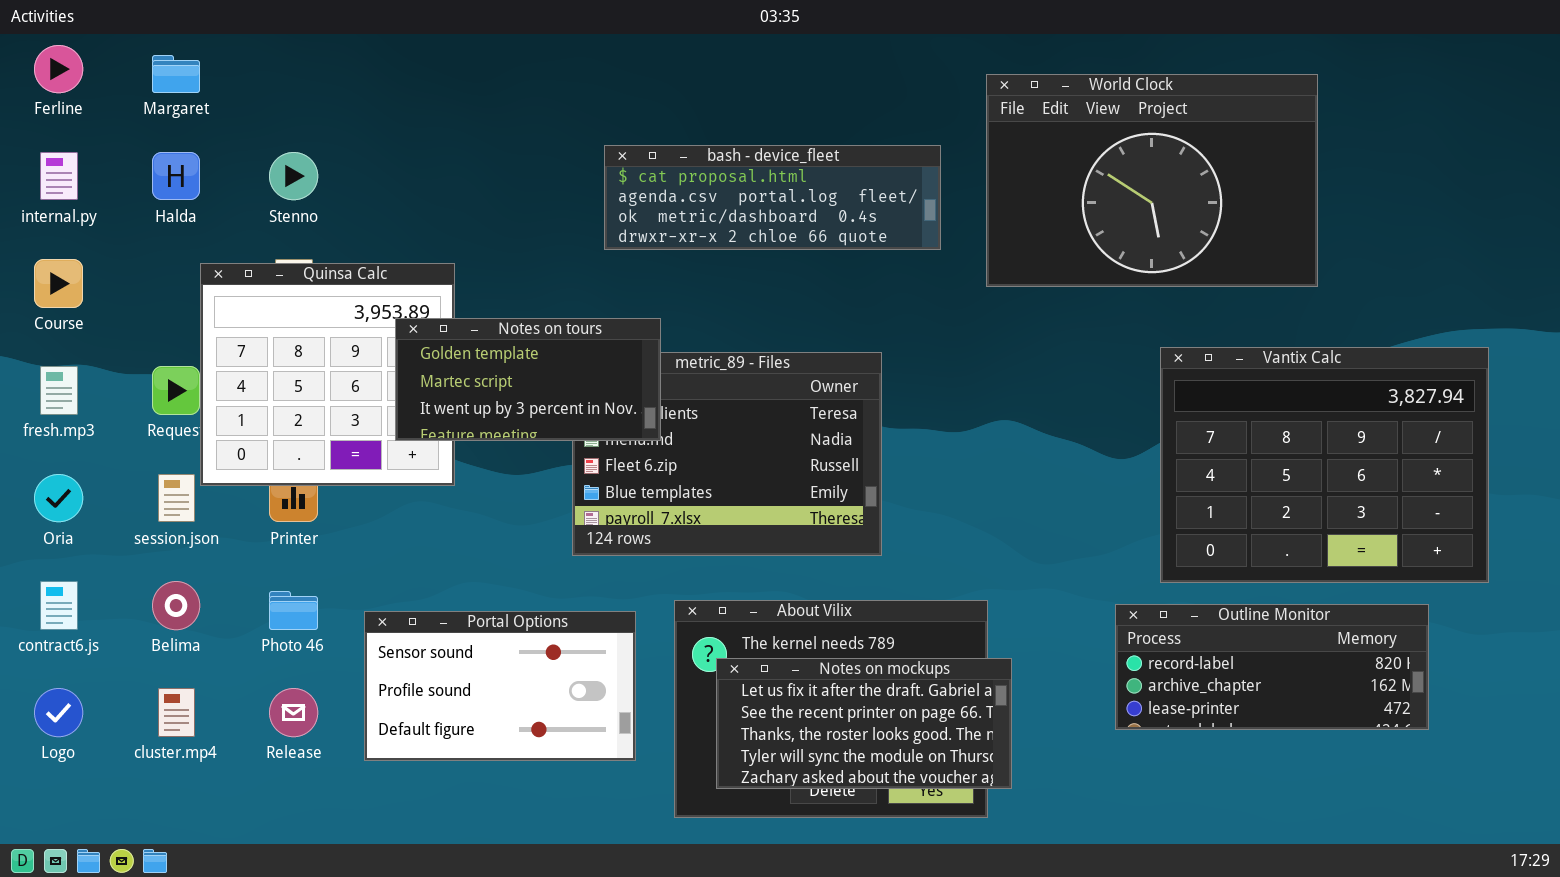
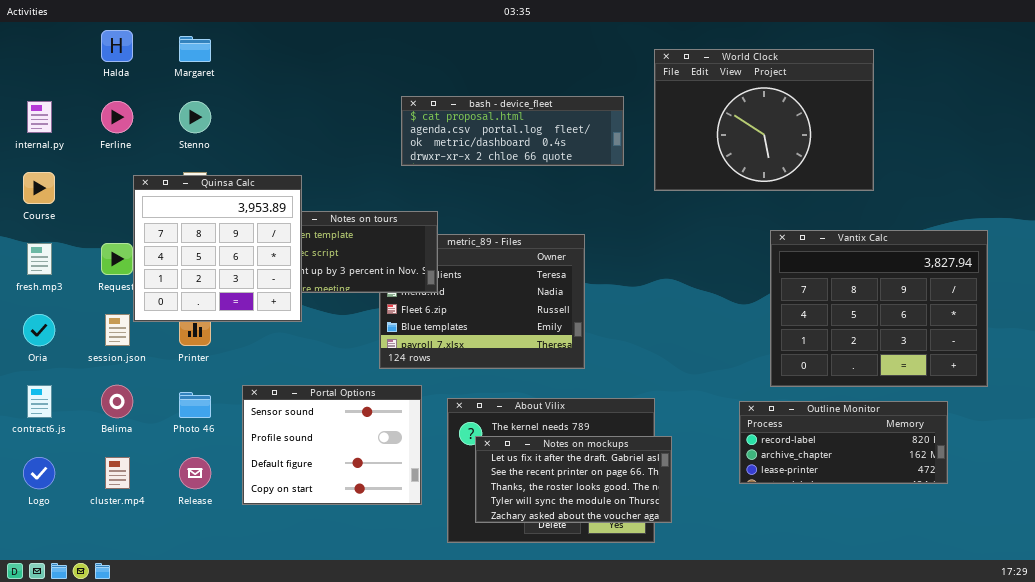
Ferline: [34,45,83,93] -> [101,101,133,133], moved
Margaret: [152,55,200,93] -> [179,36,211,62], moved
Halda: [152,152,200,200] -> [101,30,133,62], moved
Quinsa Calc: [200,263,455,486] -> [133,175,302,322], raised
Portal Options: [364,611,636,761] -> [242,385,422,505], resized

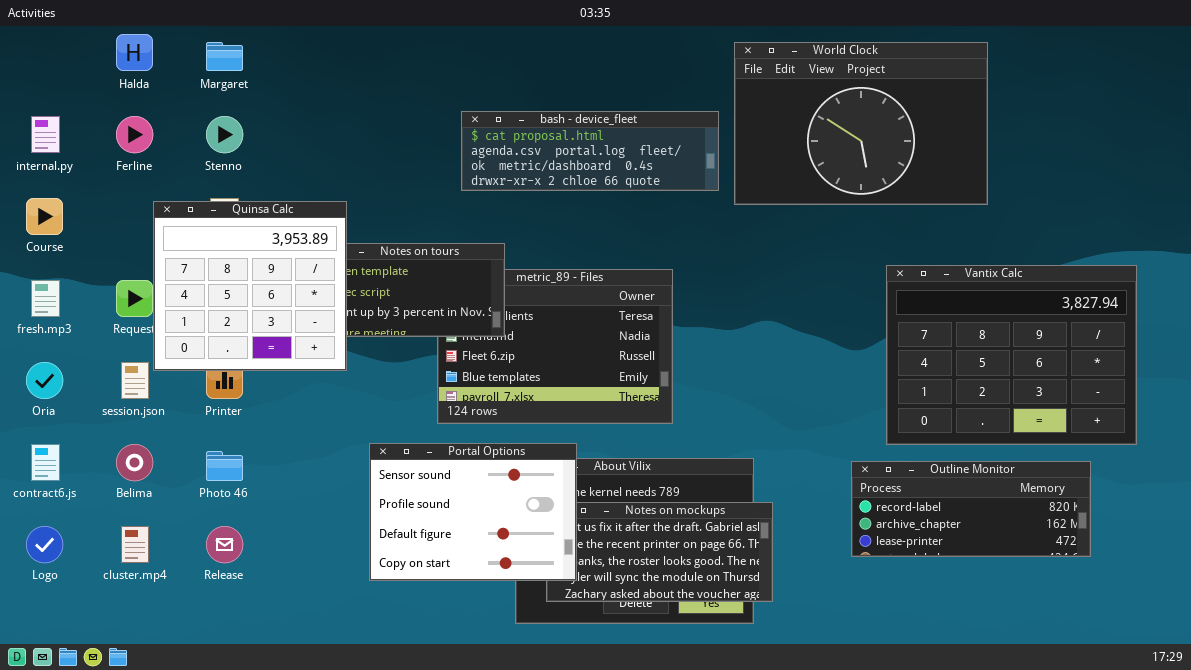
World Clock: [654,49,874,191] -> [734,42,988,205], moved
Portal Options: [242,385,422,505] -> [369,443,577,581], moved

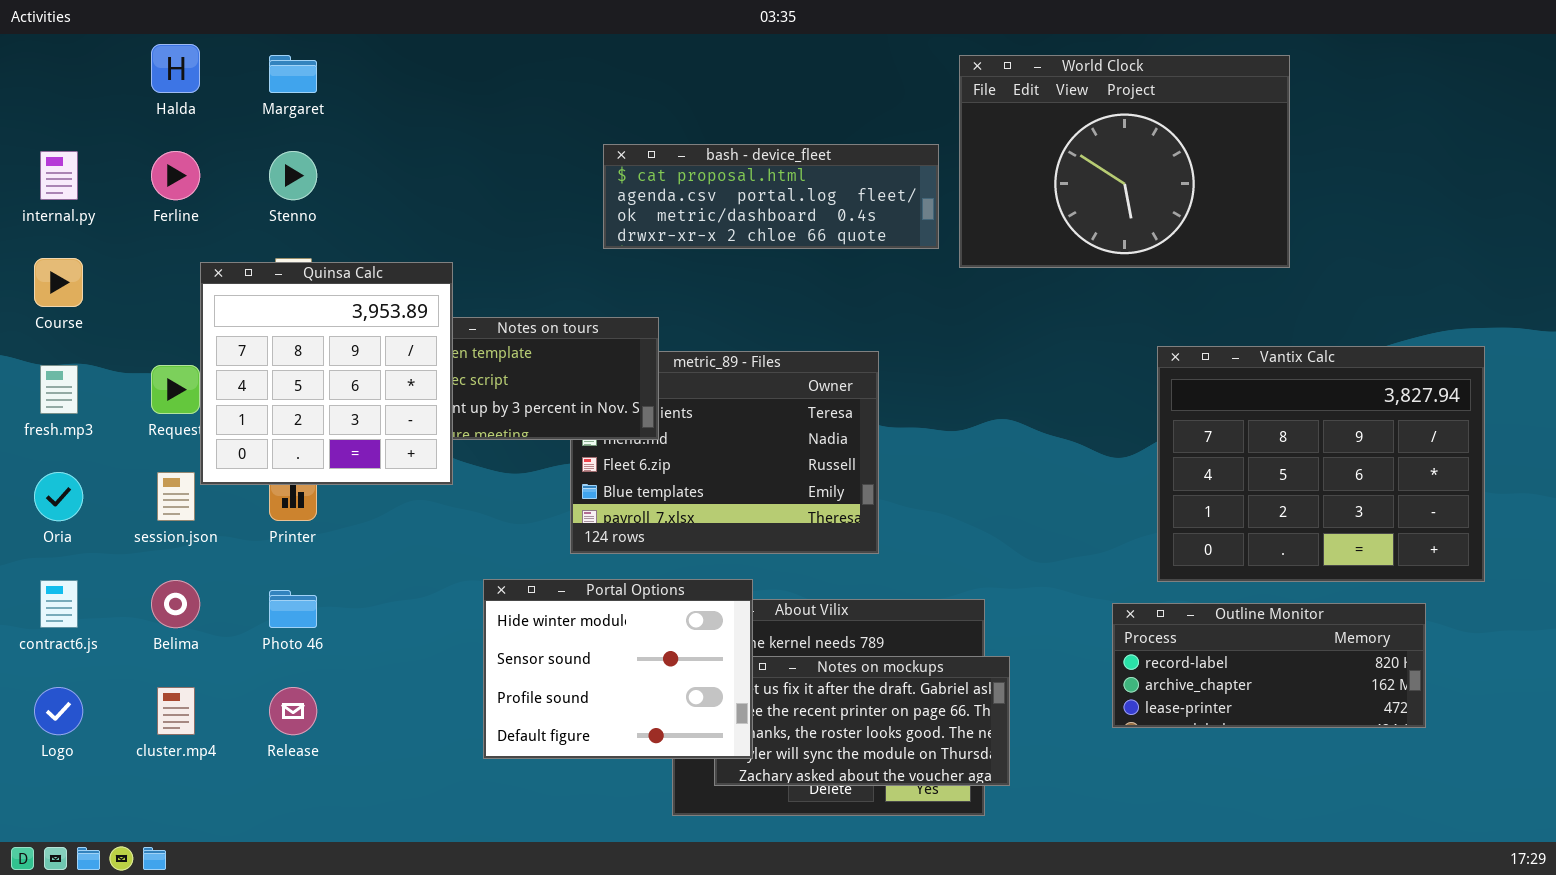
Portal Options: [369,443,577,581] -> [483,579,753,759], scrolled up 1 row

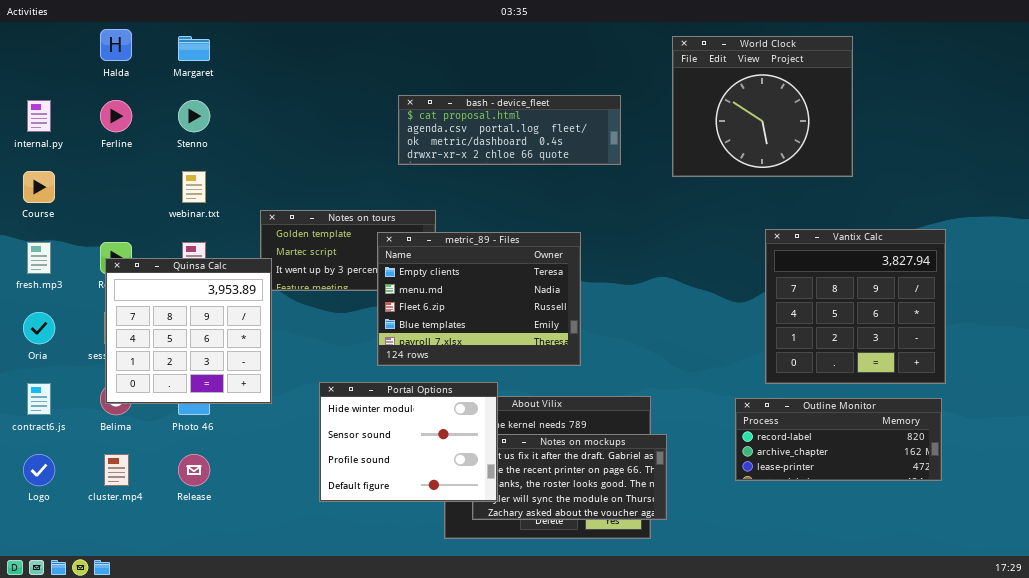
World Clock: [959,55,1290,268] -> [672,36,853,177], resized
Quinsa Calc: [200,262,453,485] -> [105,258,272,404], moved
Vantix Calc: [1157,346,1485,582] -> [765,229,946,384], resized
metric_89 - Files: [570,351,879,554] -> [377,232,581,366], raised

